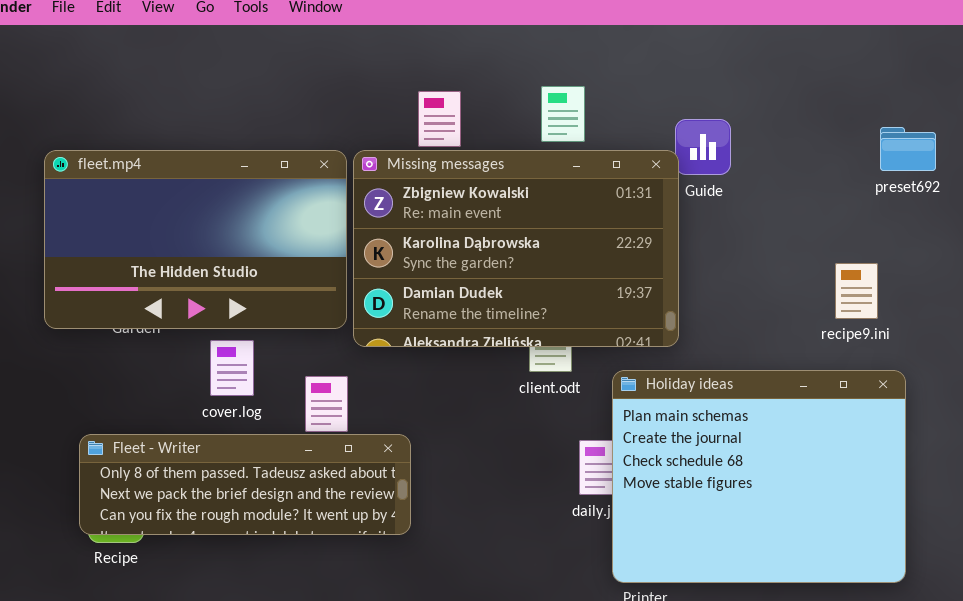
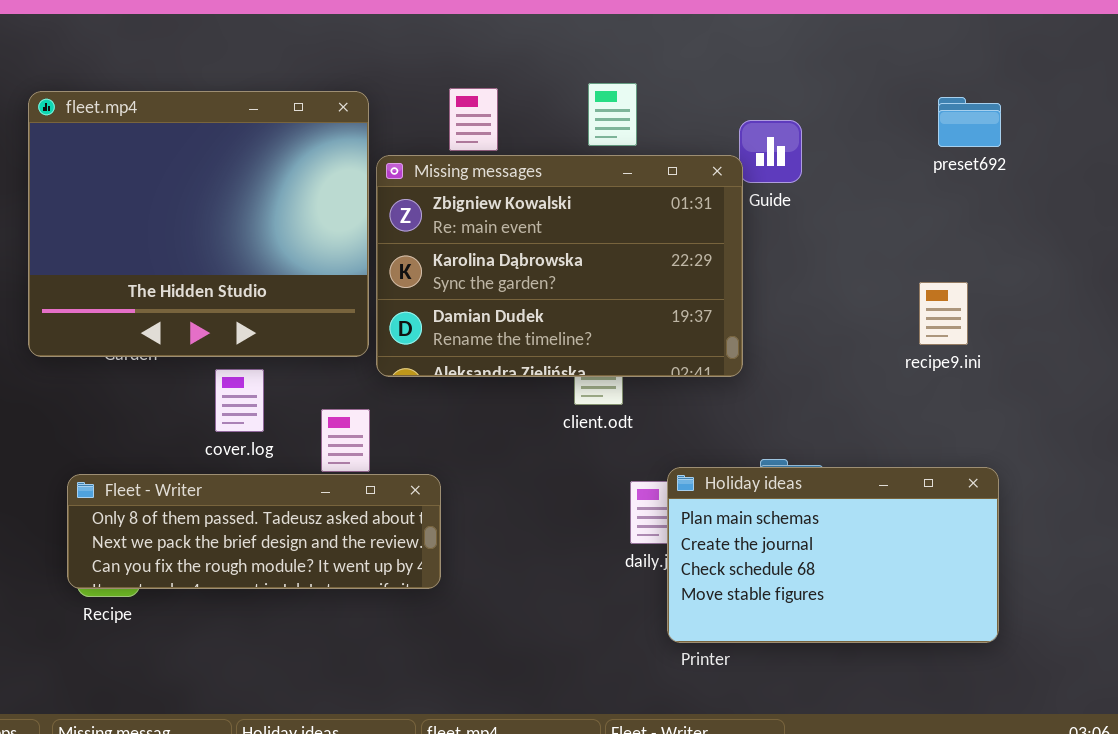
preset692: [880,127,936,171] -> [938,97,1001,147], moved
fleet.mp4: [44,150,347,329] -> [28,91,369,357], resized
Holiday ideas: [612,370,906,583] -> [667,467,999,643], resized

